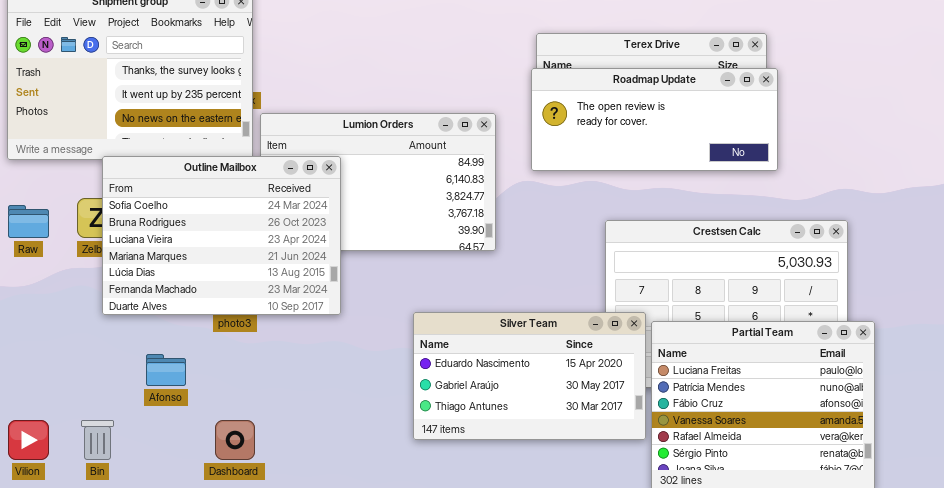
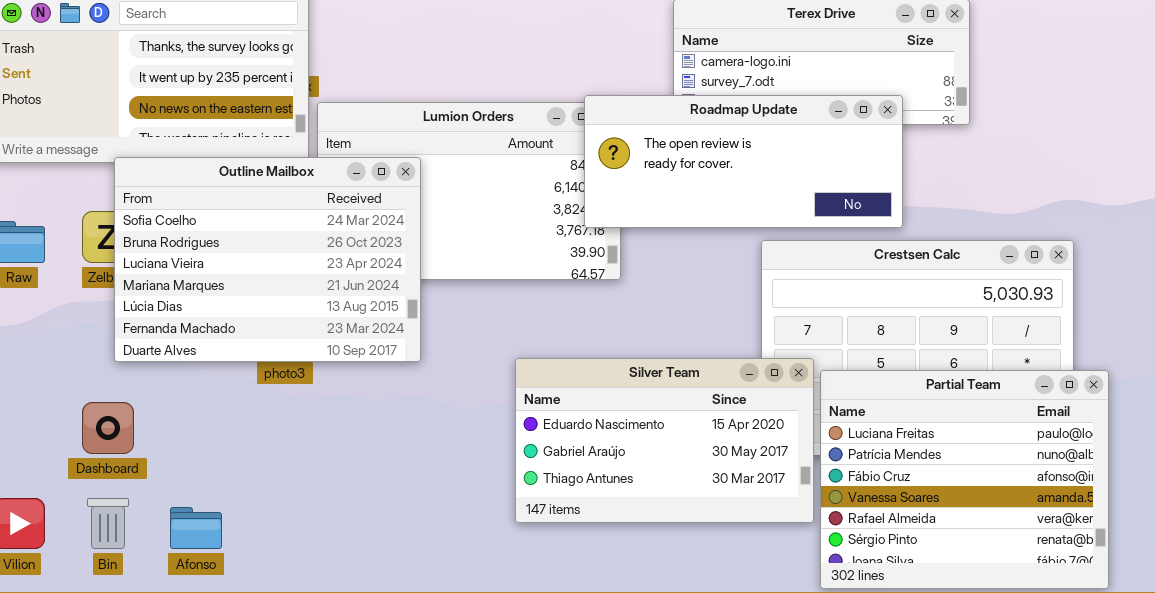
Roadmap Update: [531,68,778,171] -> [584,95,903,228], moved
Afonso: [146,354,186,386] -> [170,507,222,549], moved
Dashboard: [215,420,255,460] -> [82,402,134,454], moved

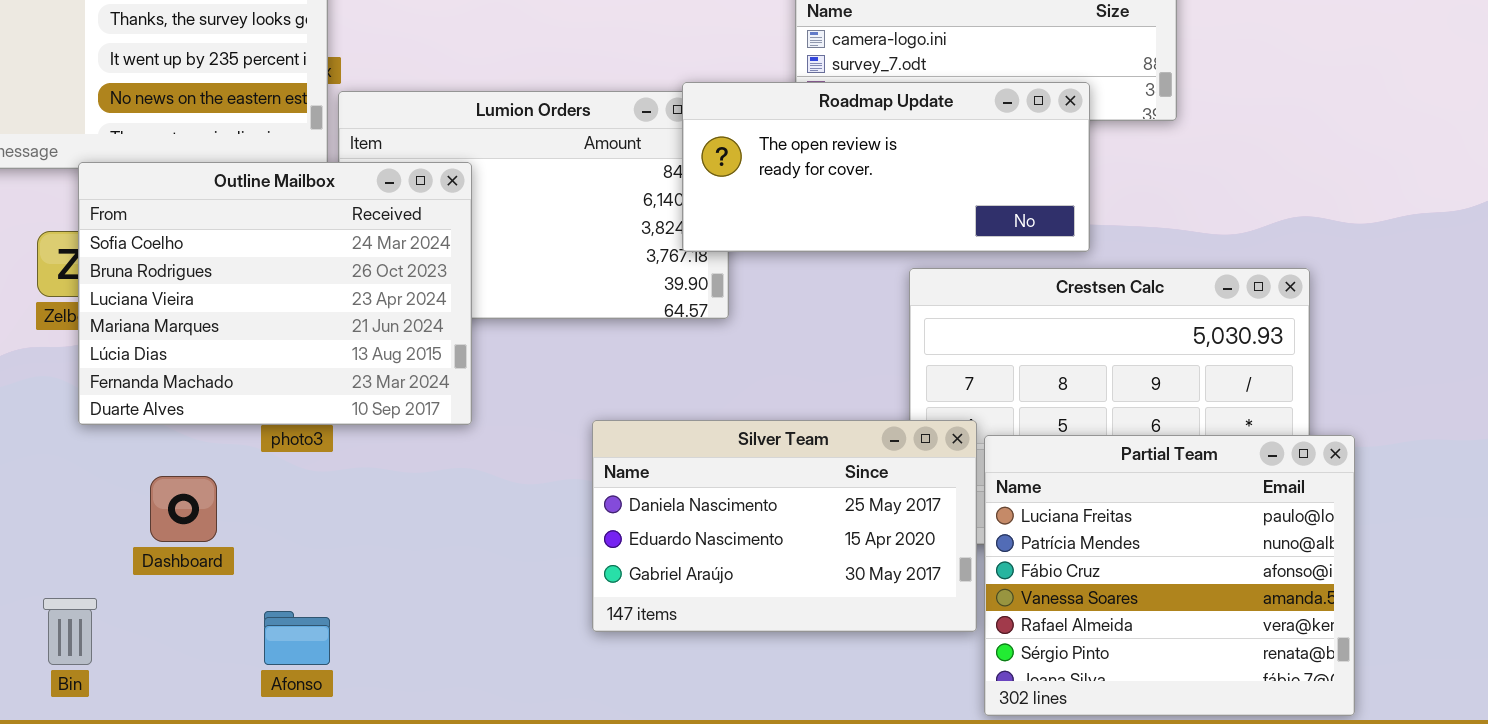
Silver Team: [515,358,814,523] -> [592,420,977,632], scrolled up 1 row
Dashboard: [82,402,134,454] -> [150,476,217,542], moved
Afonso: [170,507,222,549] -> [264,611,330,665], moved

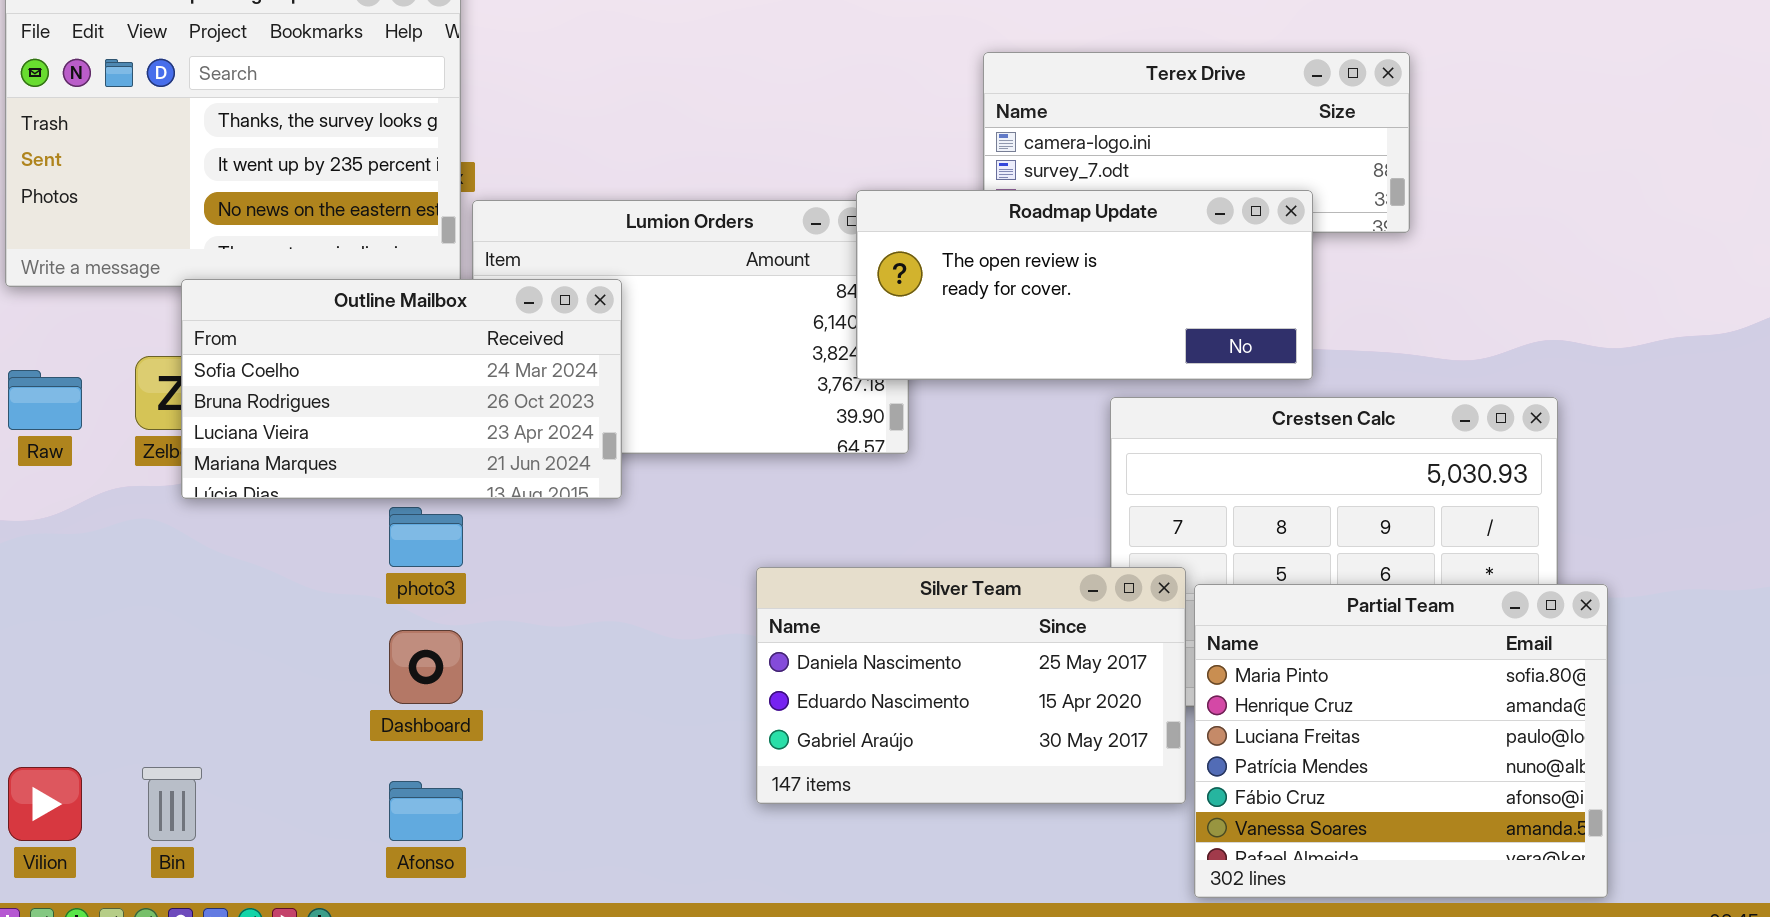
Outline Mailbox: [78,162,472,425] -> [181,279,622,499], resized
Partial Team: [984,435,1355,716] -> [1194,584,1608,898], scrolled up 2 rows
Dashboard: [150,476,217,542] -> [389,630,463,704], moved

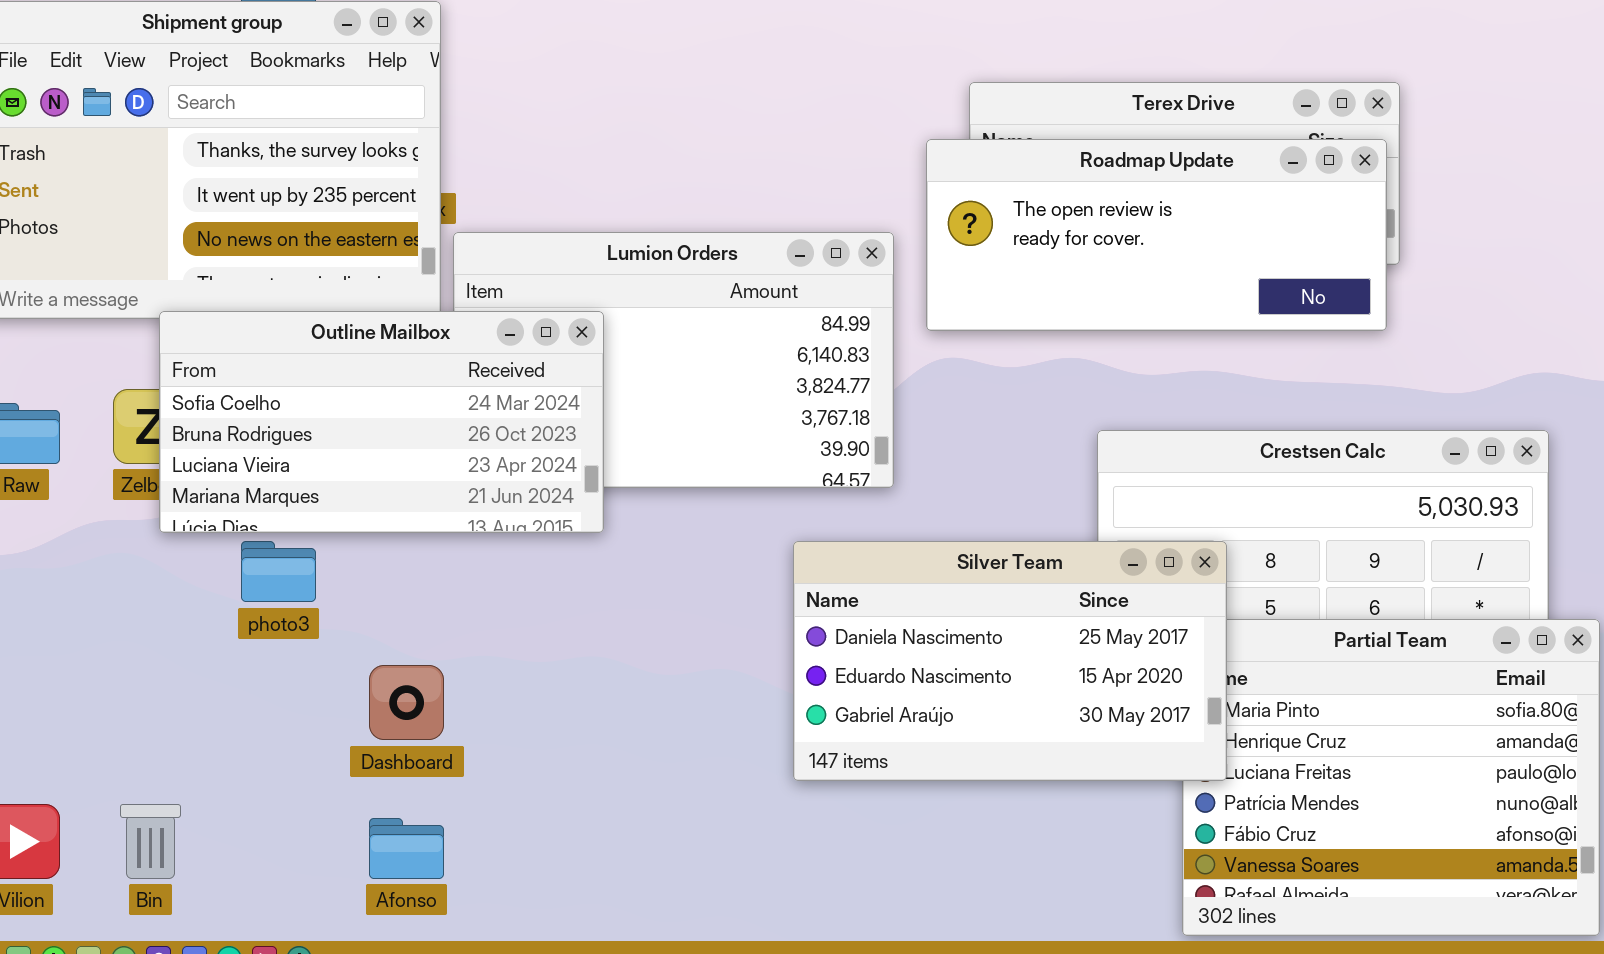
Roadmap Update: [856,190,1313,380] -> [926,139,1387,331], moved
photo3: [389,507,463,567] -> [241,541,316,602], moved
Silver Team: [756,567,1186,804] -> [793,541,1227,781], moved

